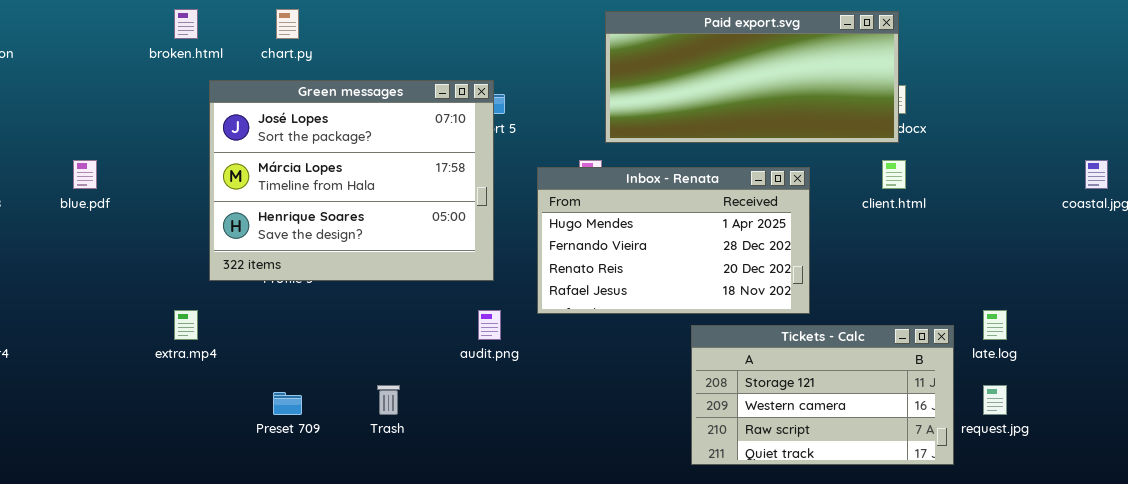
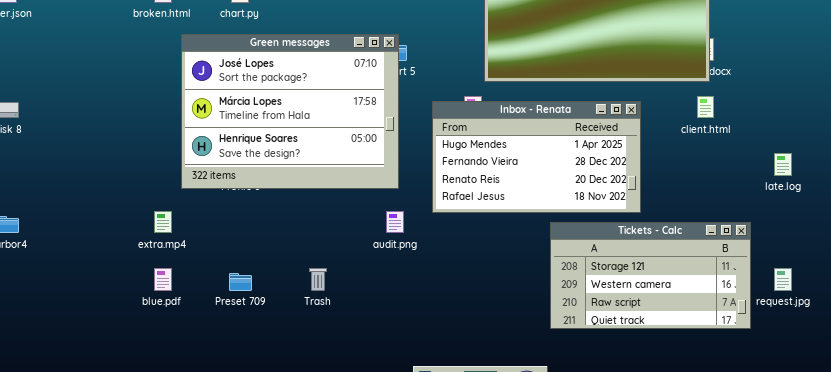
blue.pdf: [73,160,97,189] -> [154,268,172,291], moved
late.log: [983,310,1007,340] -> [774,153,792,176], moved

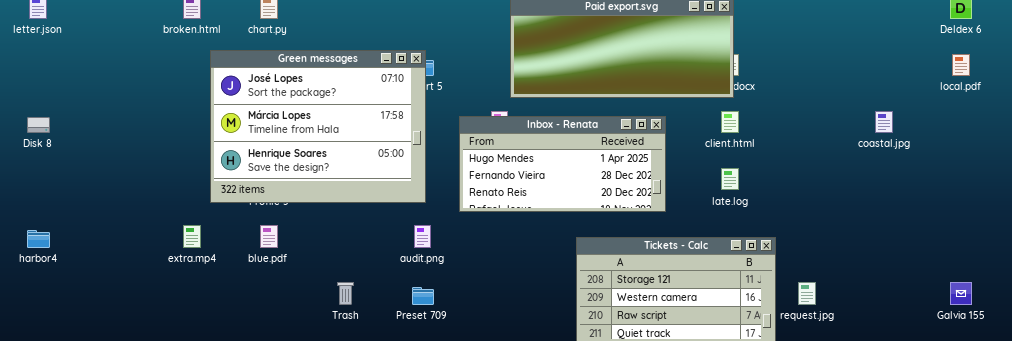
Inbox - Renata: [432,101,641,213] -> [459,116,666,212], resized
late.log: [774,153,792,176] -> [721,168,739,190], moved
blue.pdf: [154,268,172,291] -> [260,225,278,248], moved
Preset 709: [229,273,252,291] -> [412,287,434,305], moved

